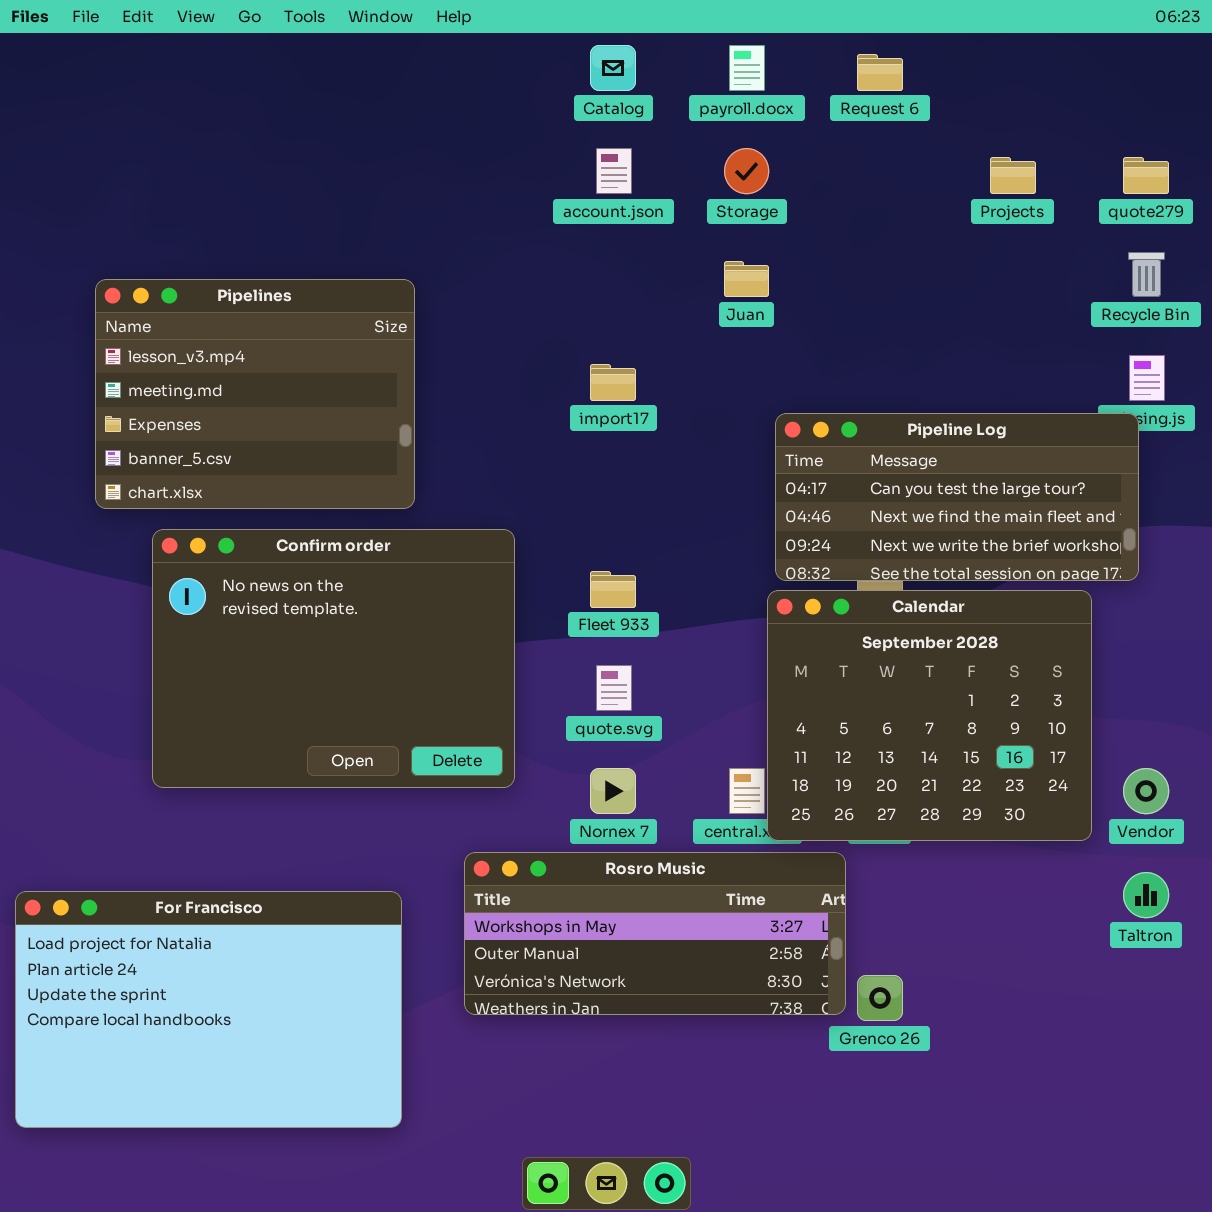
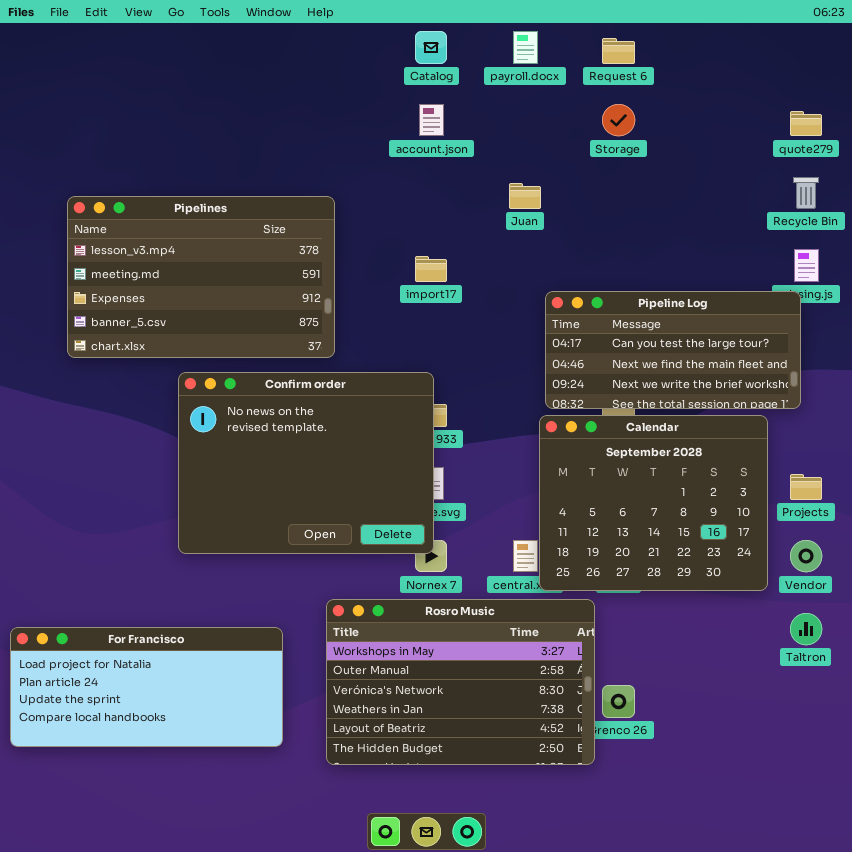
Storage: [724,148,769,194] -> [602,104,635,136], moved
Projects: [990,157,1036,194] -> [790,474,822,500], moved
Pipelines: [95,279,415,509] -> [67,196,335,358], resized
Confirm order: [152,529,515,788] -> [178,372,434,554], moved
Rosro Music: [464,852,846,1015] -> [326,599,595,765], resized
For Francisco: [15,891,402,1128] -> [10,627,283,747], resized

